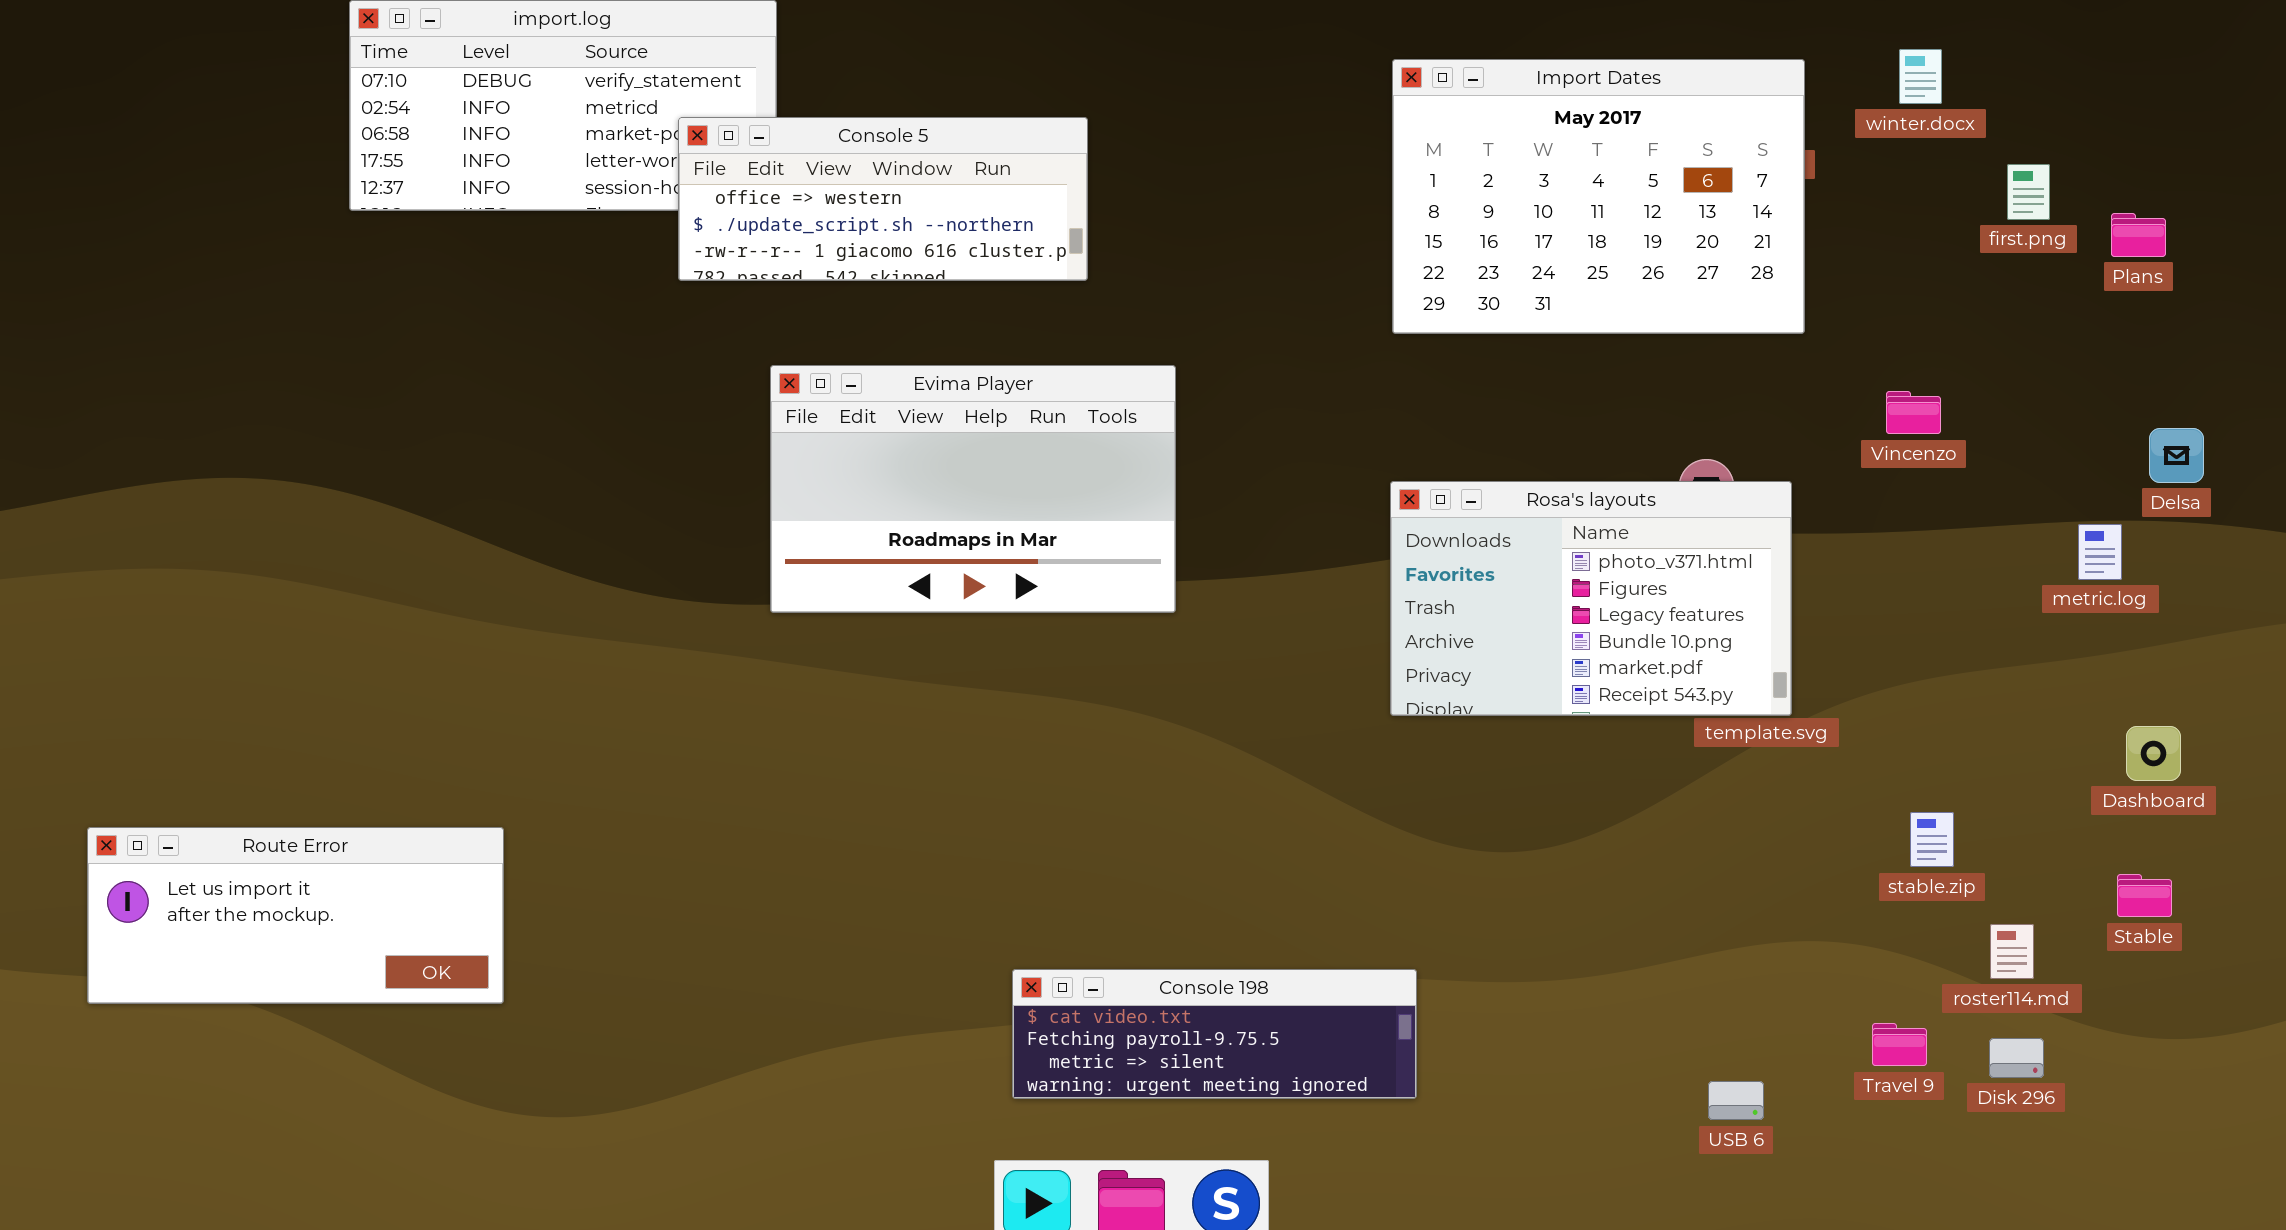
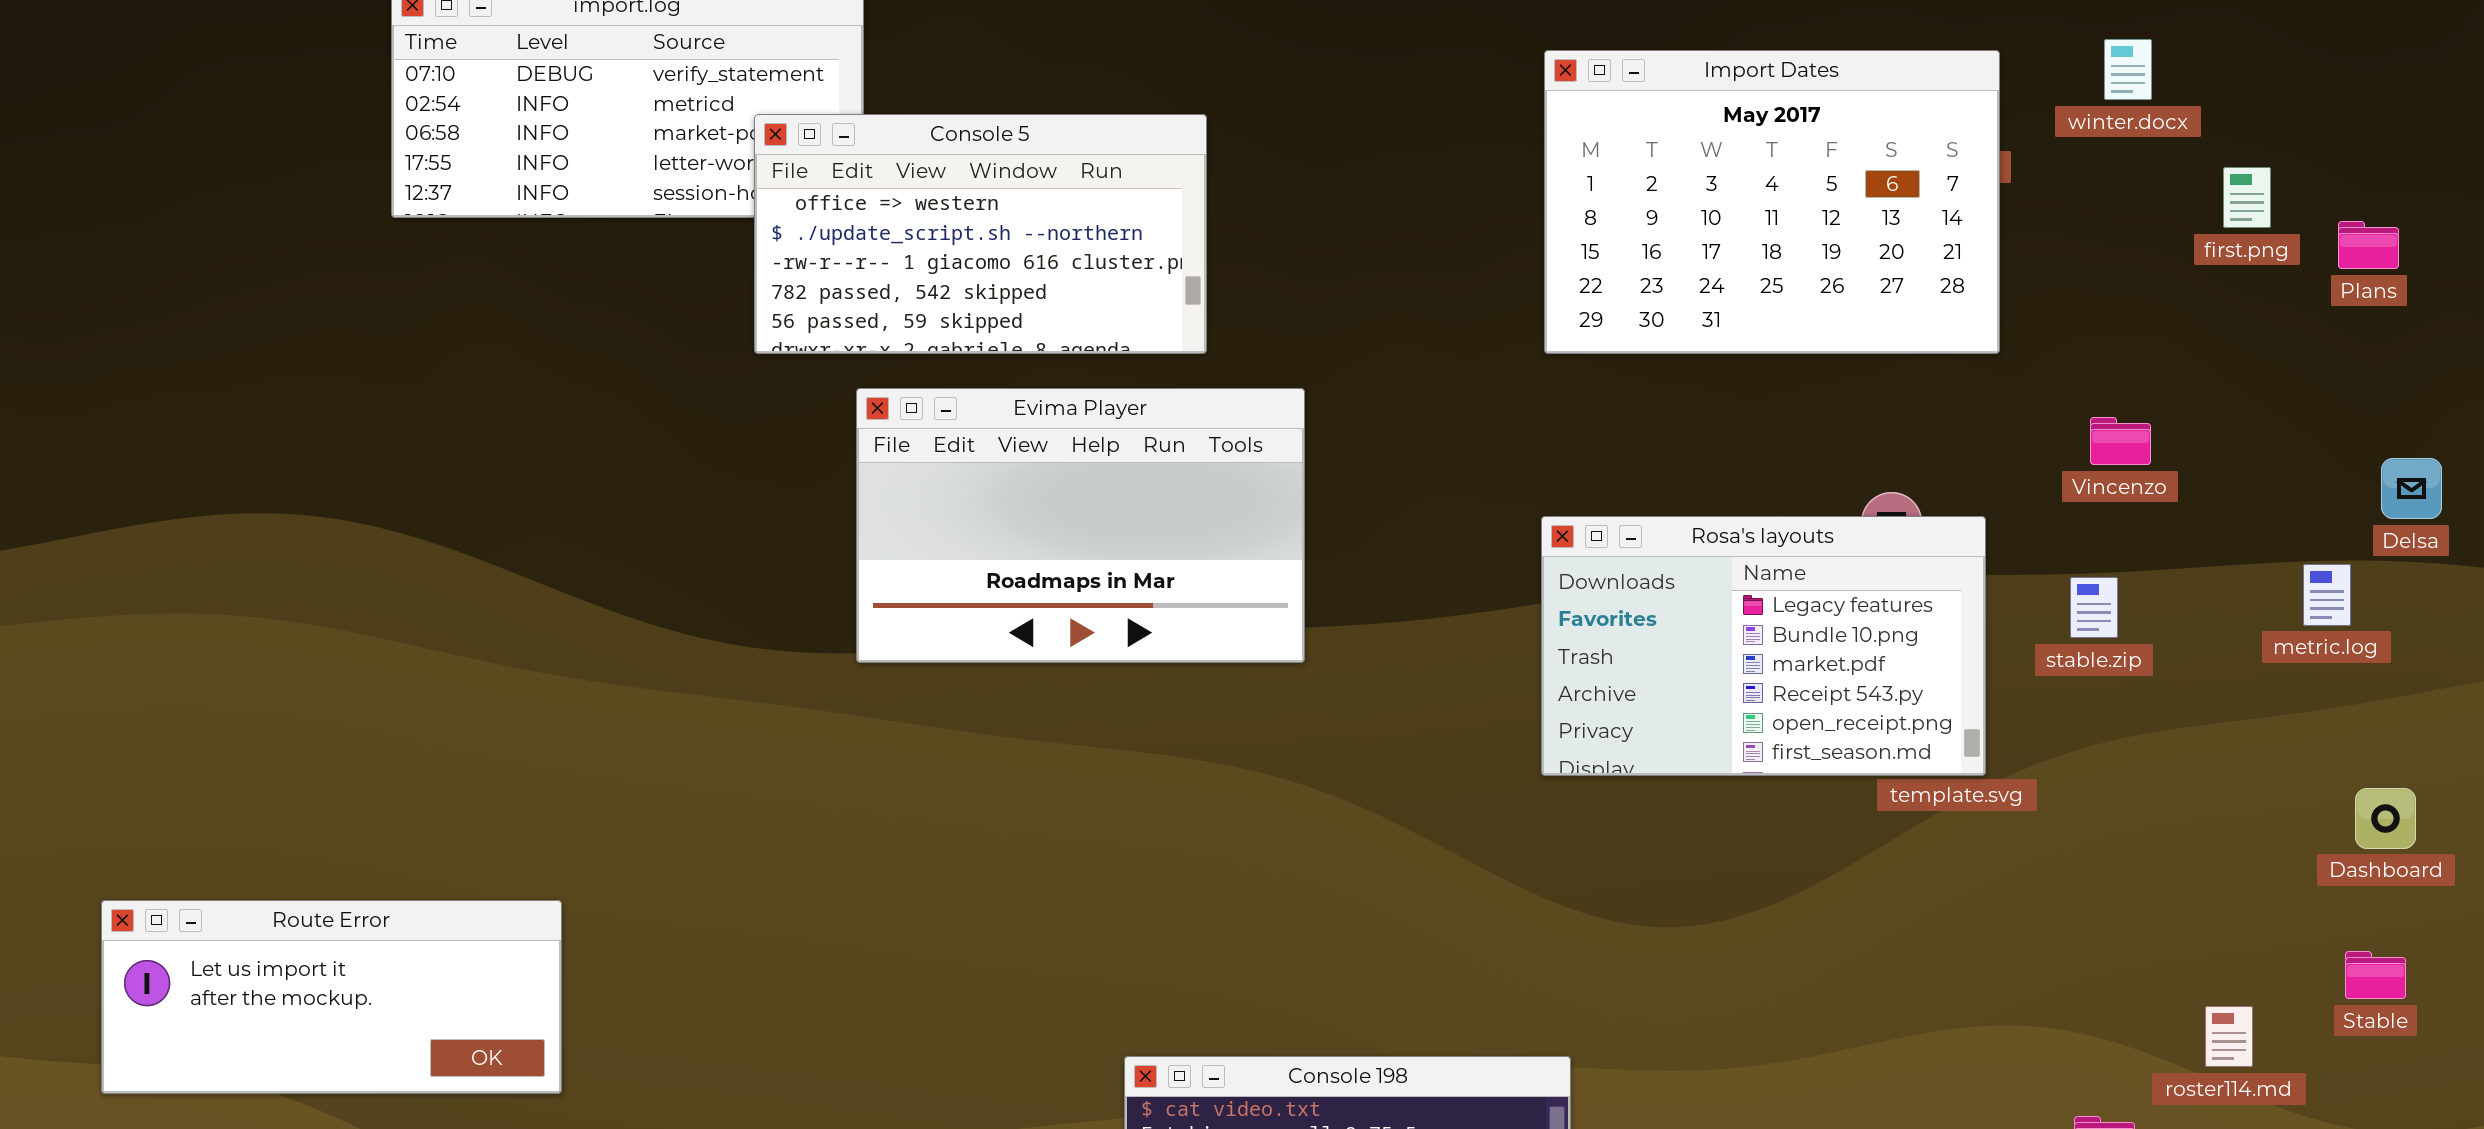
Console 5: [678,117,1088,281] -> [754,114,1207,354], resized
Rosa's layouts: [1390,481,1792,716] -> [1541,516,1986,776], scrolled down 2 rows
stable.zip: [1910,812,1954,867] -> [2070,577,2118,638], moved

